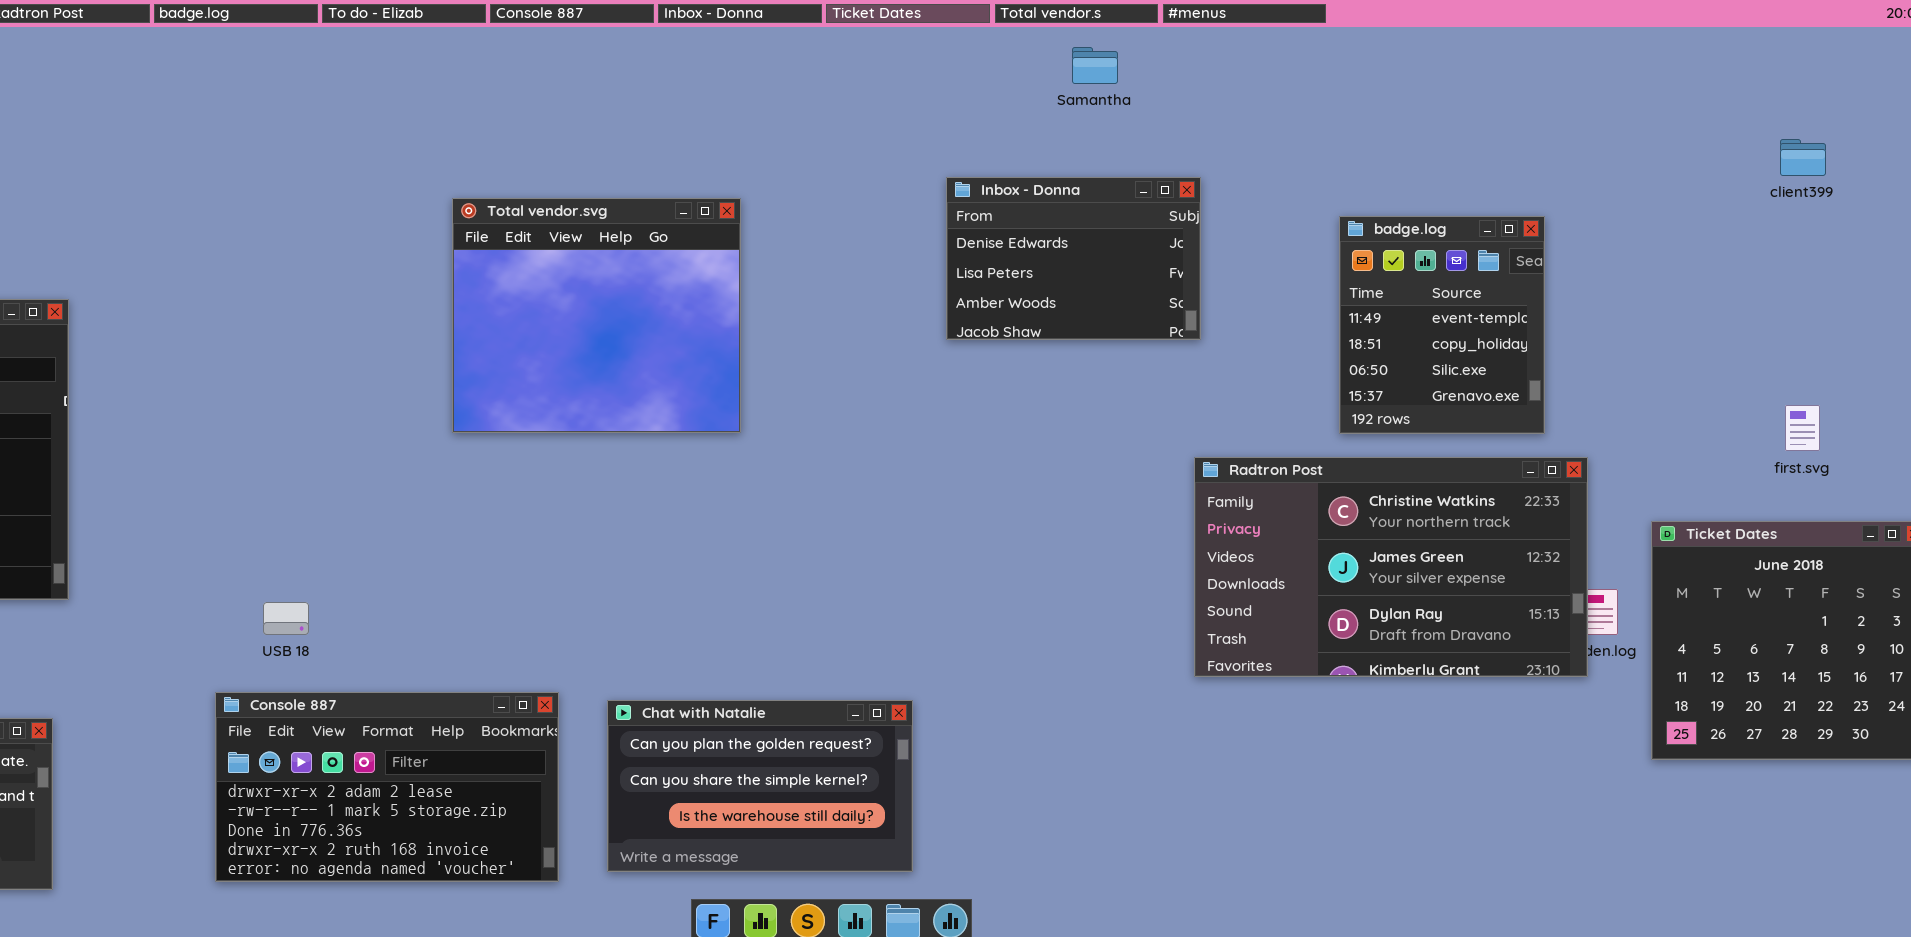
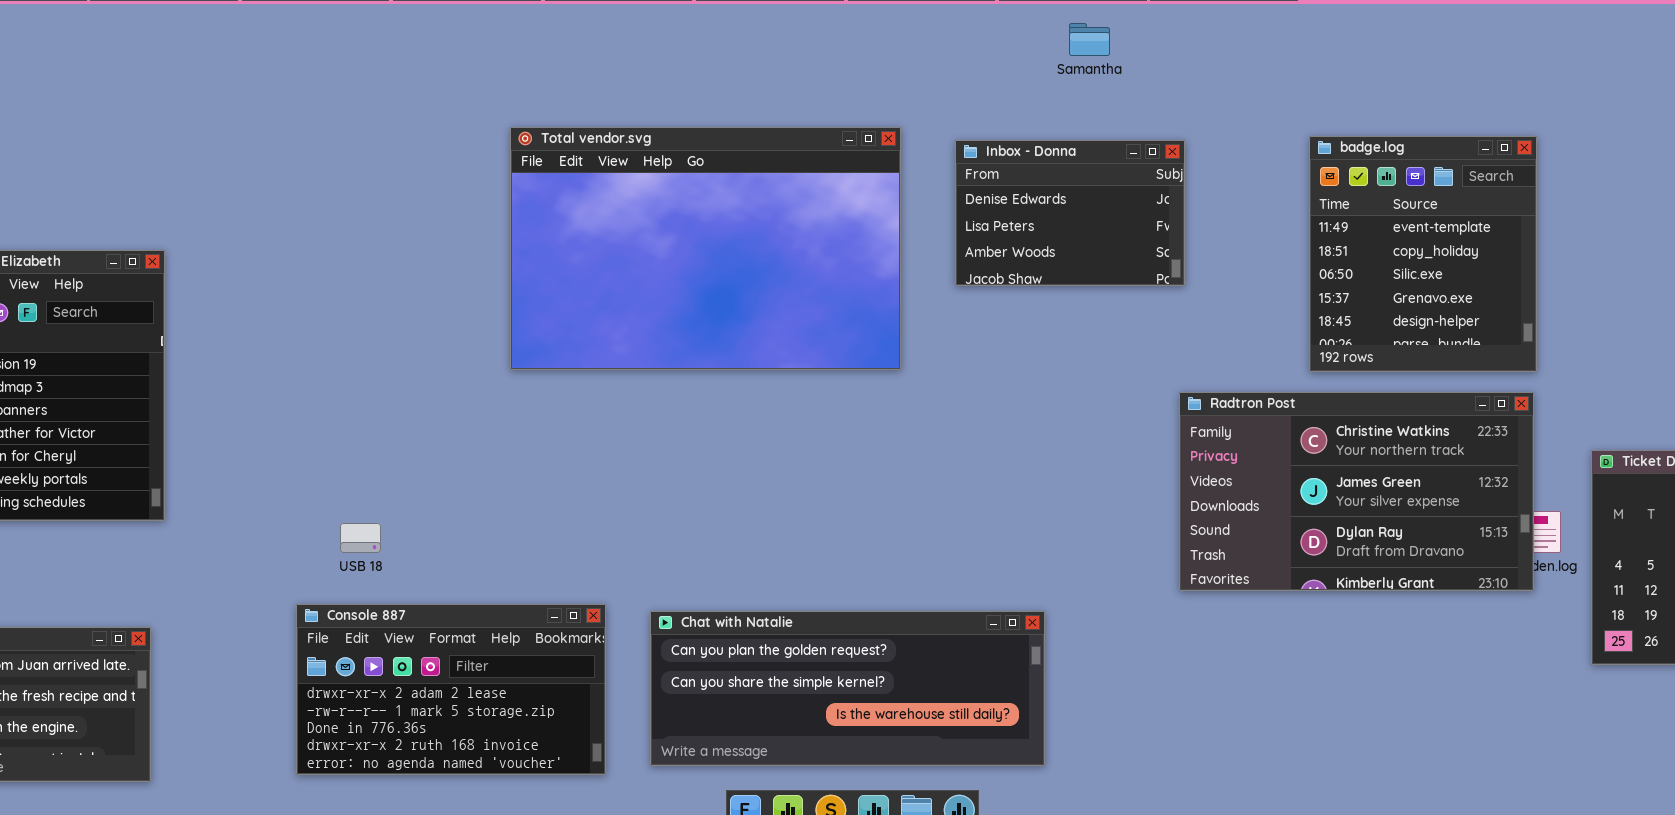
Total vendor.svg: [452,198,741,433] -> [510,127,901,370], resized
badge.log: [1339,216,1545,434] -> [1309,136,1537,372], resized
Chat with Natalie: [607,700,913,872] -> [650,611,1045,766], resized

